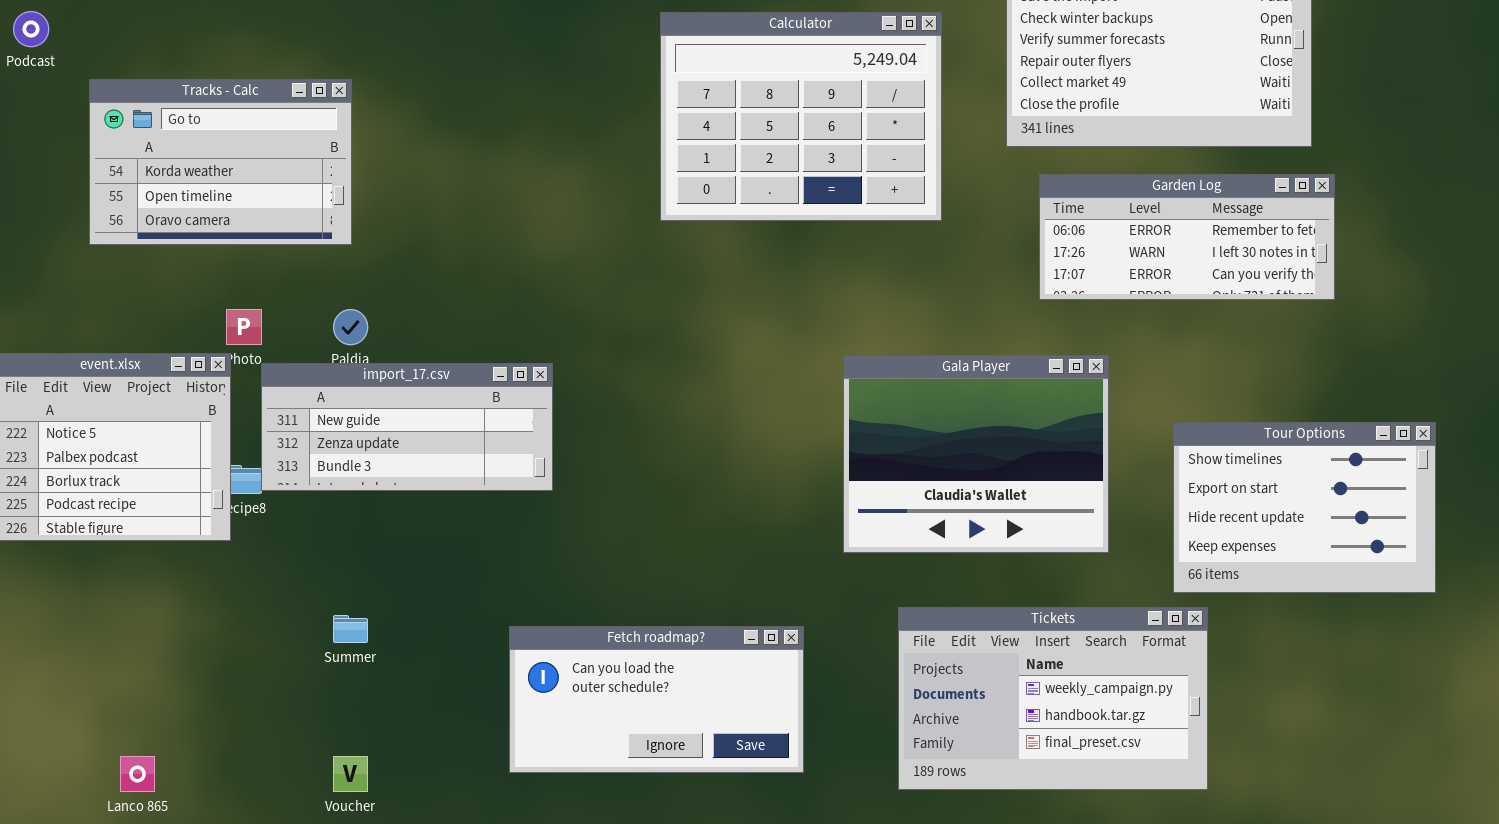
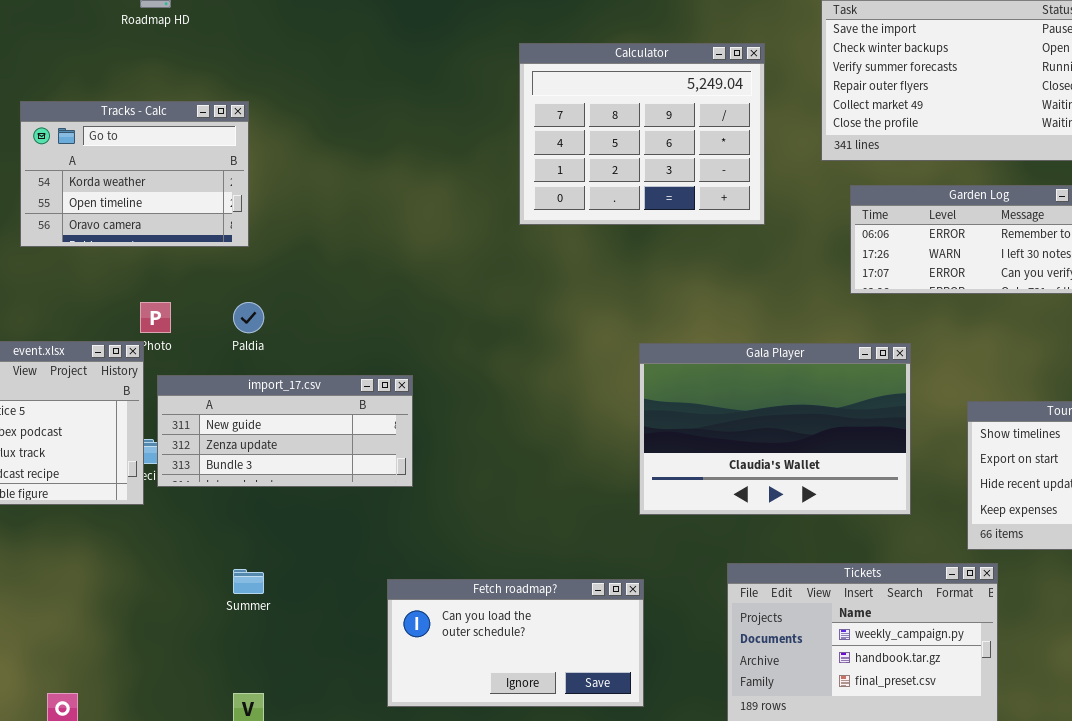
Gala Player: [843,355,1109,553] -> [639,343,911,515], resized
import_17.csv: [261,363,553,491] -> [157,375,413,487], moved

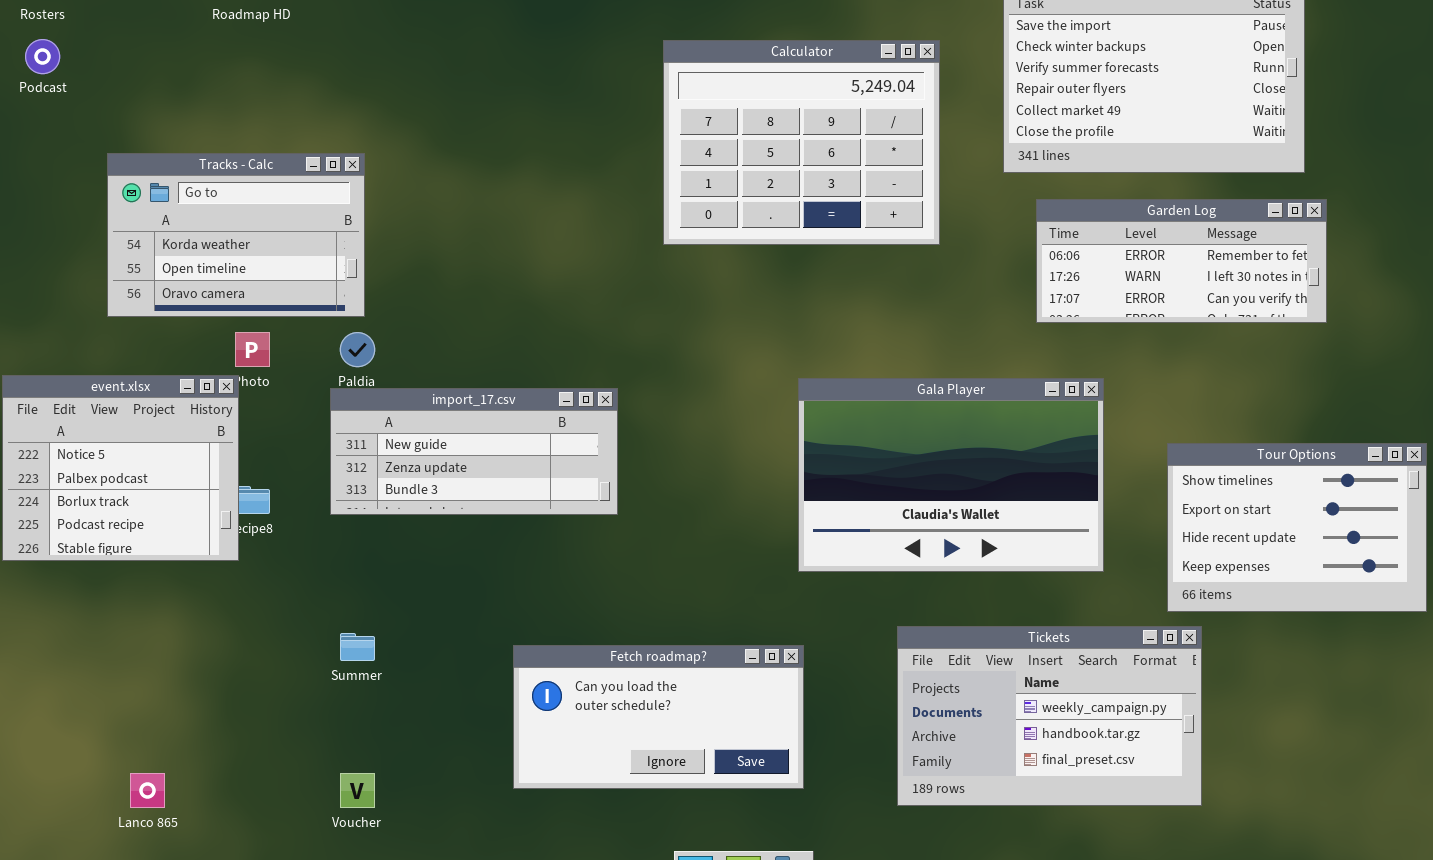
Tracks - Calc: [20,101,249,247] -> [107,153,365,317], moved
import_17.csv: [157,375,413,487] -> [330,388,618,515], moved

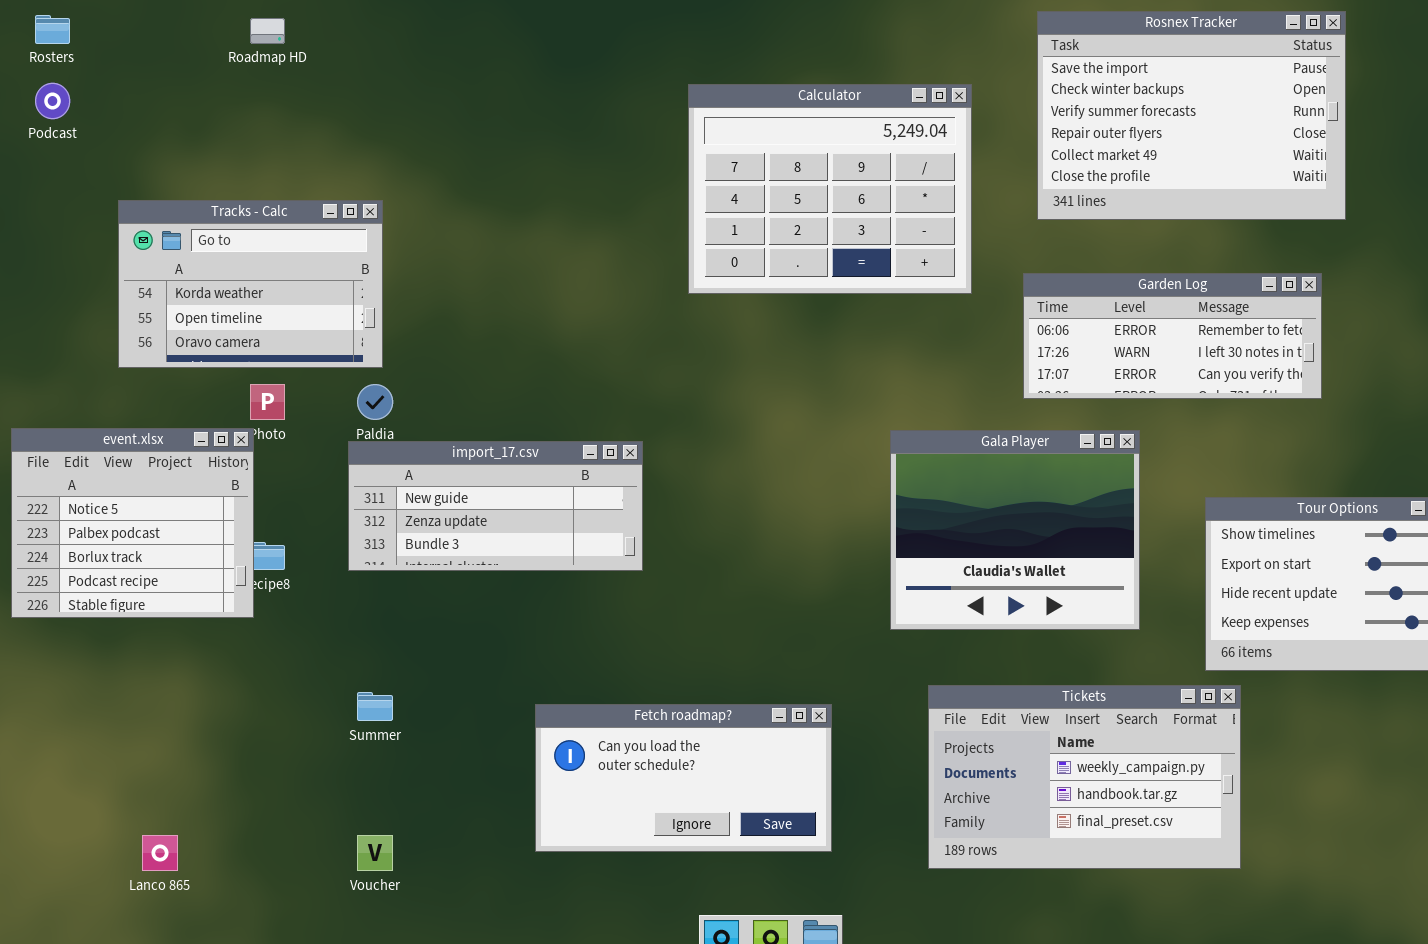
Garden Log: [1036,199,1327,323] -> [1023,273,1322,399], moved
Gala Player: [798,378,1104,572] -> [890,430,1140,630], resized

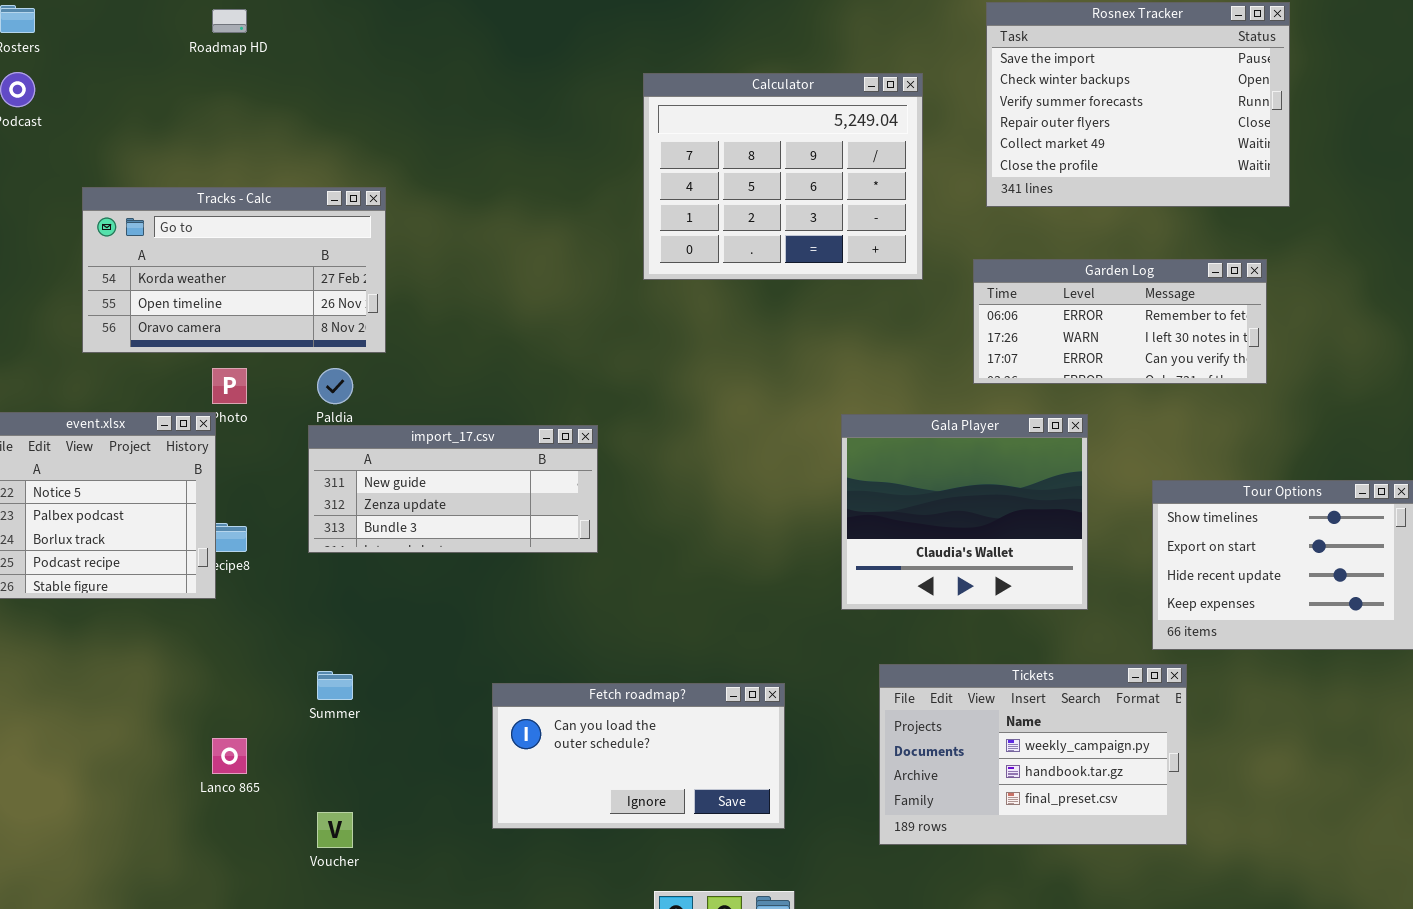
Tracks - Calc: [118,200,383,368] -> [82,187,386,353], resized
Lanco 865: [142,835,178,871] -> [212,738,247,774], moved

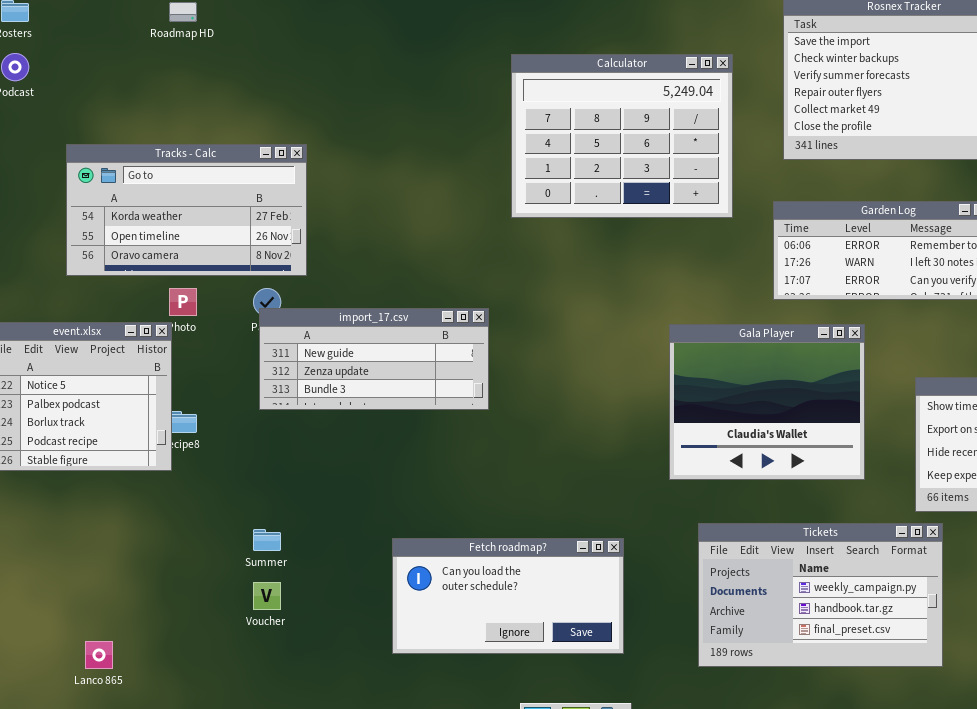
import_17.csv: [308,425,598,553] -> [259,308,489,410], moved
Lanco 865: [212,738,247,774] -> [85,641,113,669], moved
Voucher: [317,812,353,848] -> [253,582,281,610], moved

